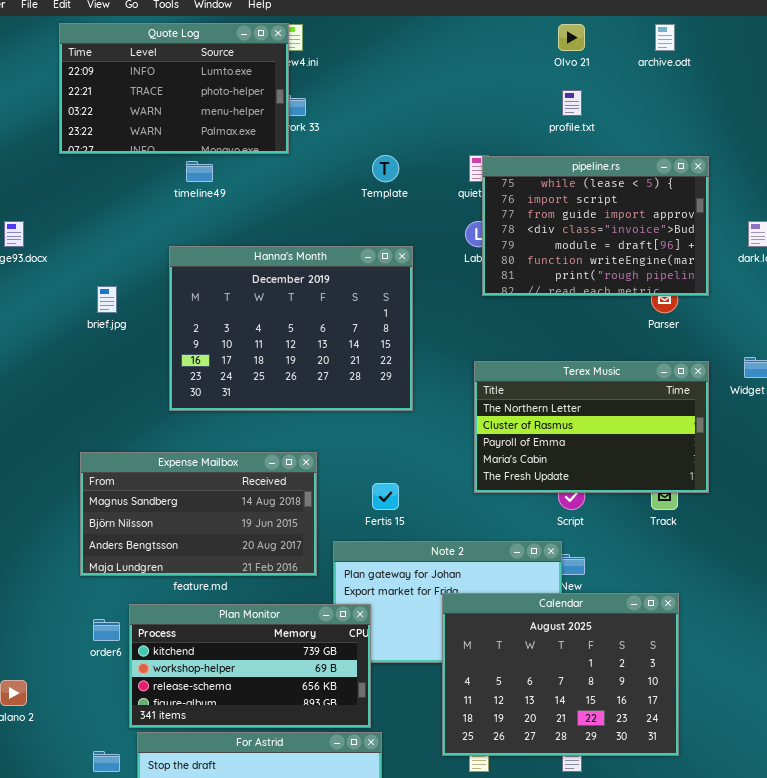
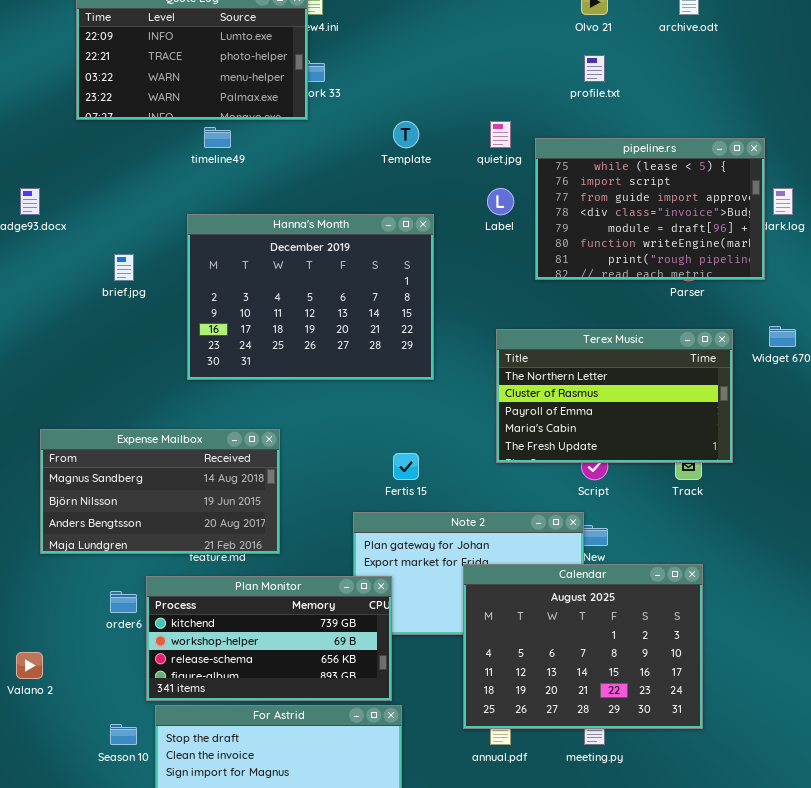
pipeline.rs: [482,156,709,296] -> [535,138,765,280], moved
Expense Mailbox: [80,452,317,576] -> [40,429,280,554], moved

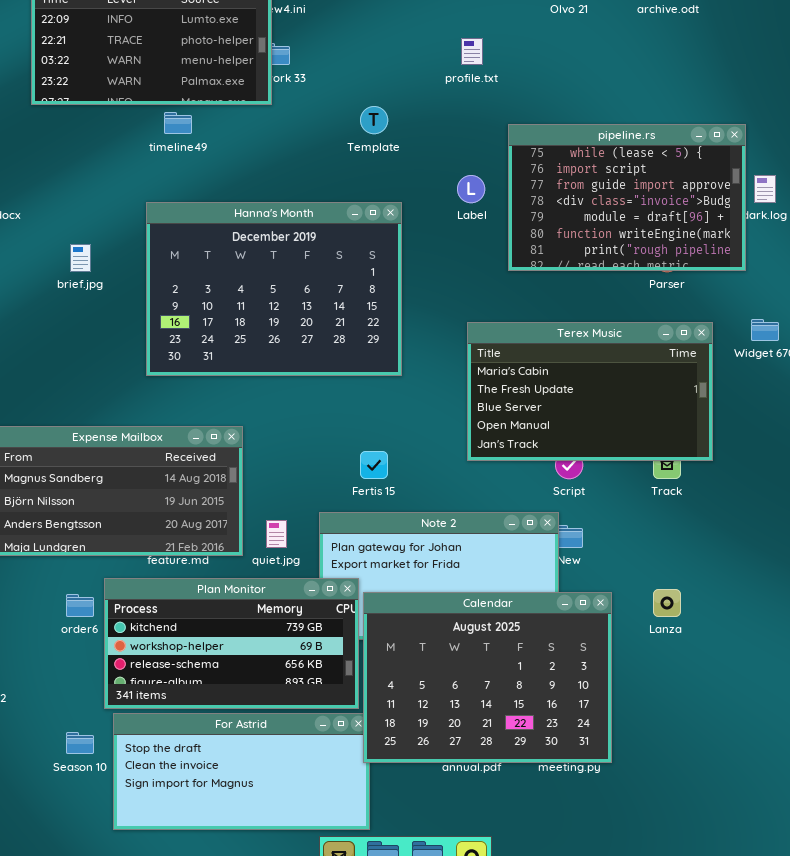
profile.txt: [584,55,605,82] -> [461,38,483,65], moved
quiet.jpg: [490,121,511,148] -> [266,520,287,548], moved
Terex Music: [496,329,733,463] -> [467,322,713,461], scrolled down 3 rows
Calendar: [463,564,703,729] -> [363,592,612,763], moved

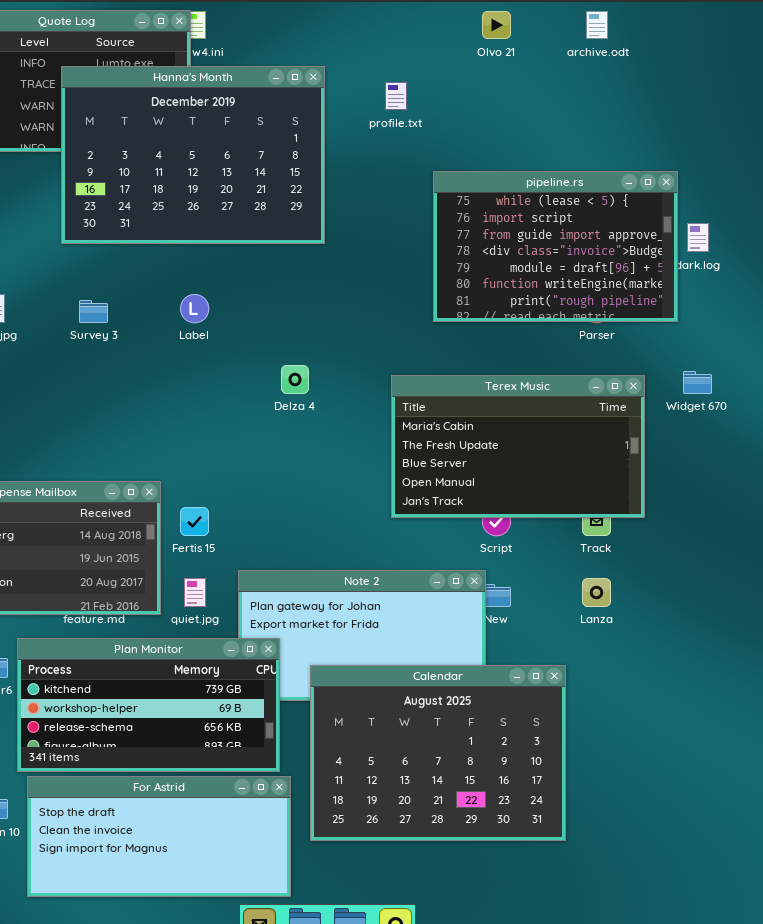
Label: [457,175,485,203] -> [180,294,209,323], moved
Hanna's Month: [146,202,402,376] -> [61,66,325,244], moved
Fertis 15: [360,451,388,479] -> [180,507,209,536], moved
Lanza: [653,589,681,617] -> [582,578,611,607], moved
Calendar: [363,592,612,763] -> [310,665,566,841], moved

